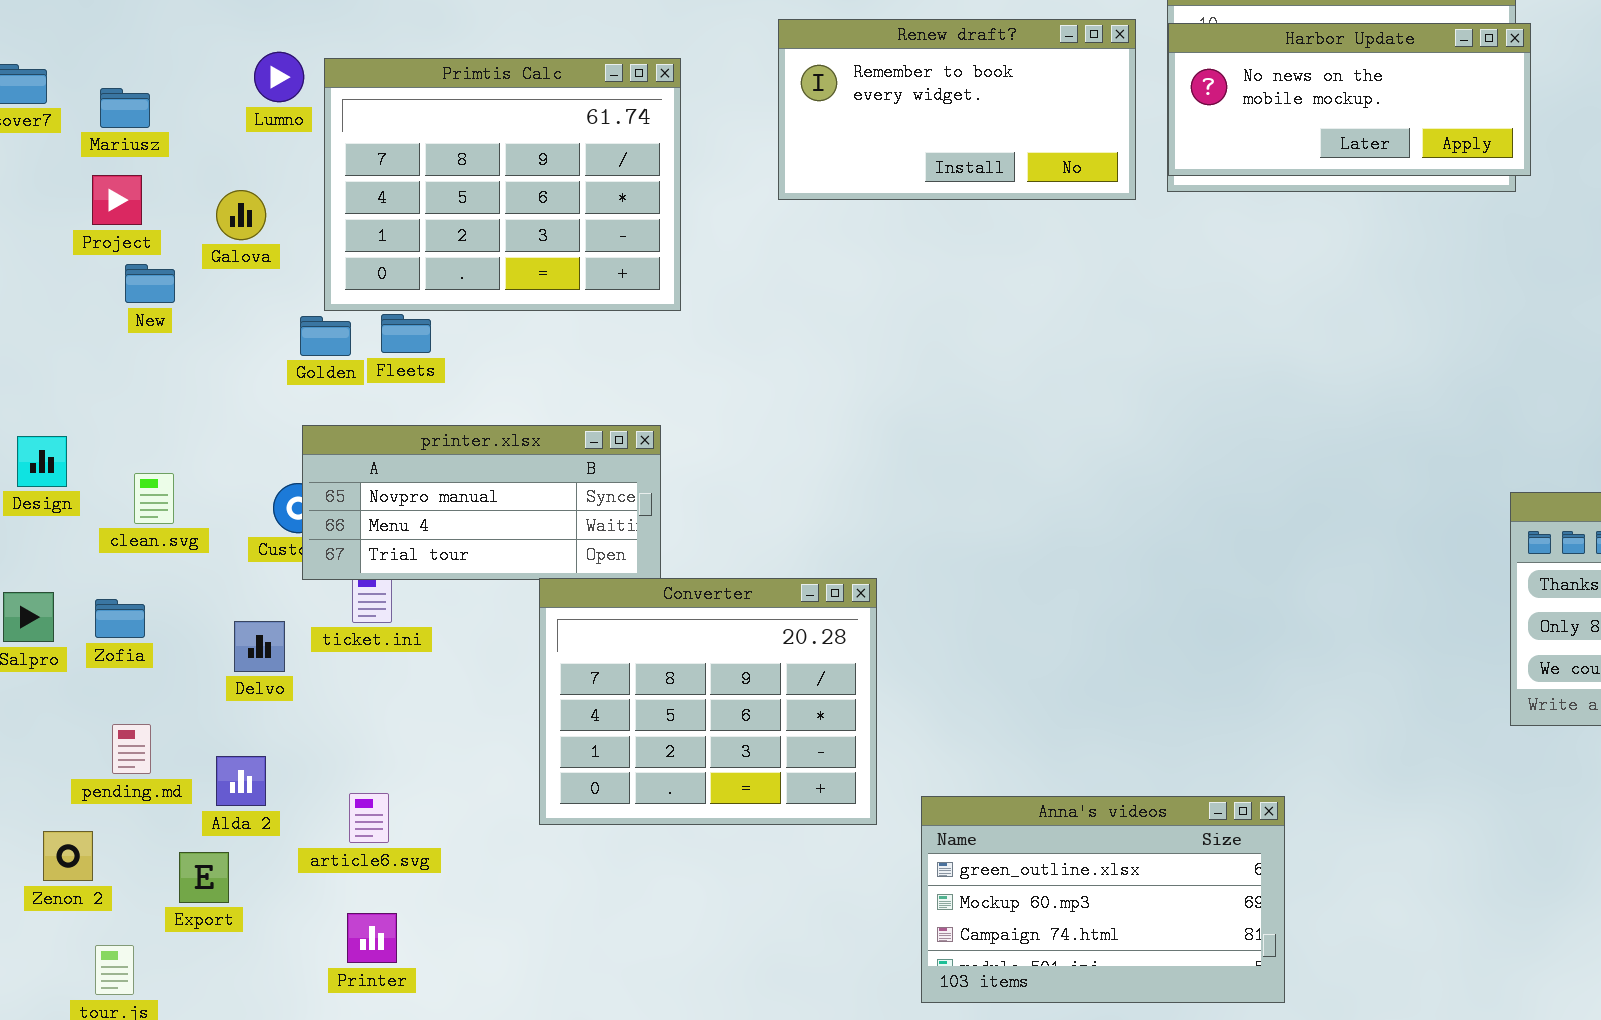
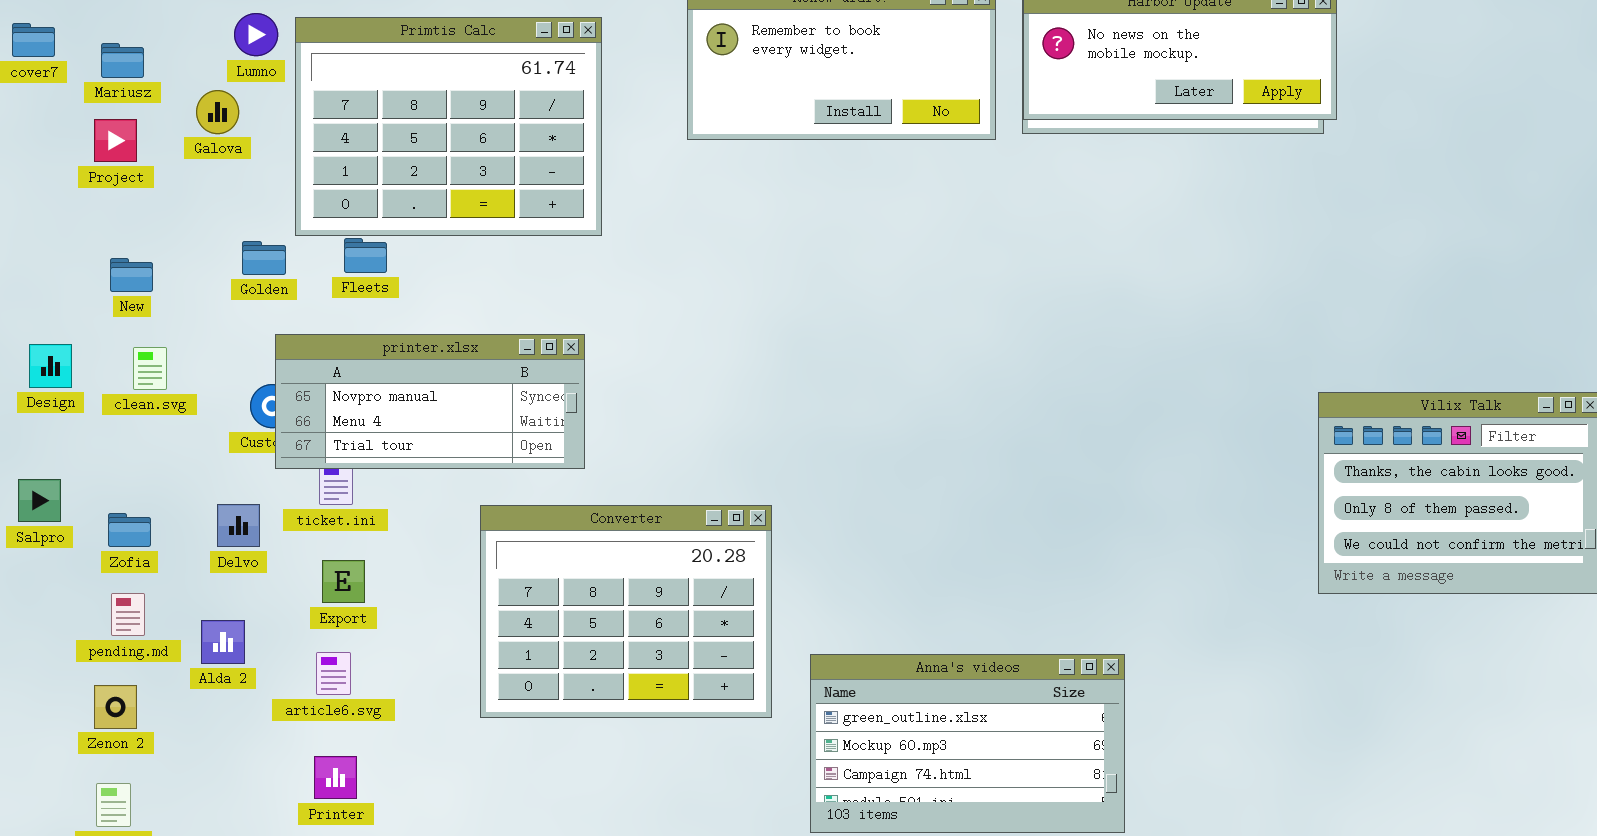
Galova: [216,190,266,240] -> [196,90,239,134], moved
New: [125,264,175,303] -> [110,258,153,292], moved
Golden: [300,316,351,356] -> [242,241,286,275], moved
clean.svg: [134,473,174,524] -> [133,347,167,390], moved
Converter: [539,578,877,825] -> [480,505,772,718], moved
Zofia: [95,599,145,638] -> [108,513,151,547], moved
Zenon 2: [43,831,93,881] -> [94,685,137,729], moved
Export: [179,852,229,903] -> [322,560,365,603], moved

